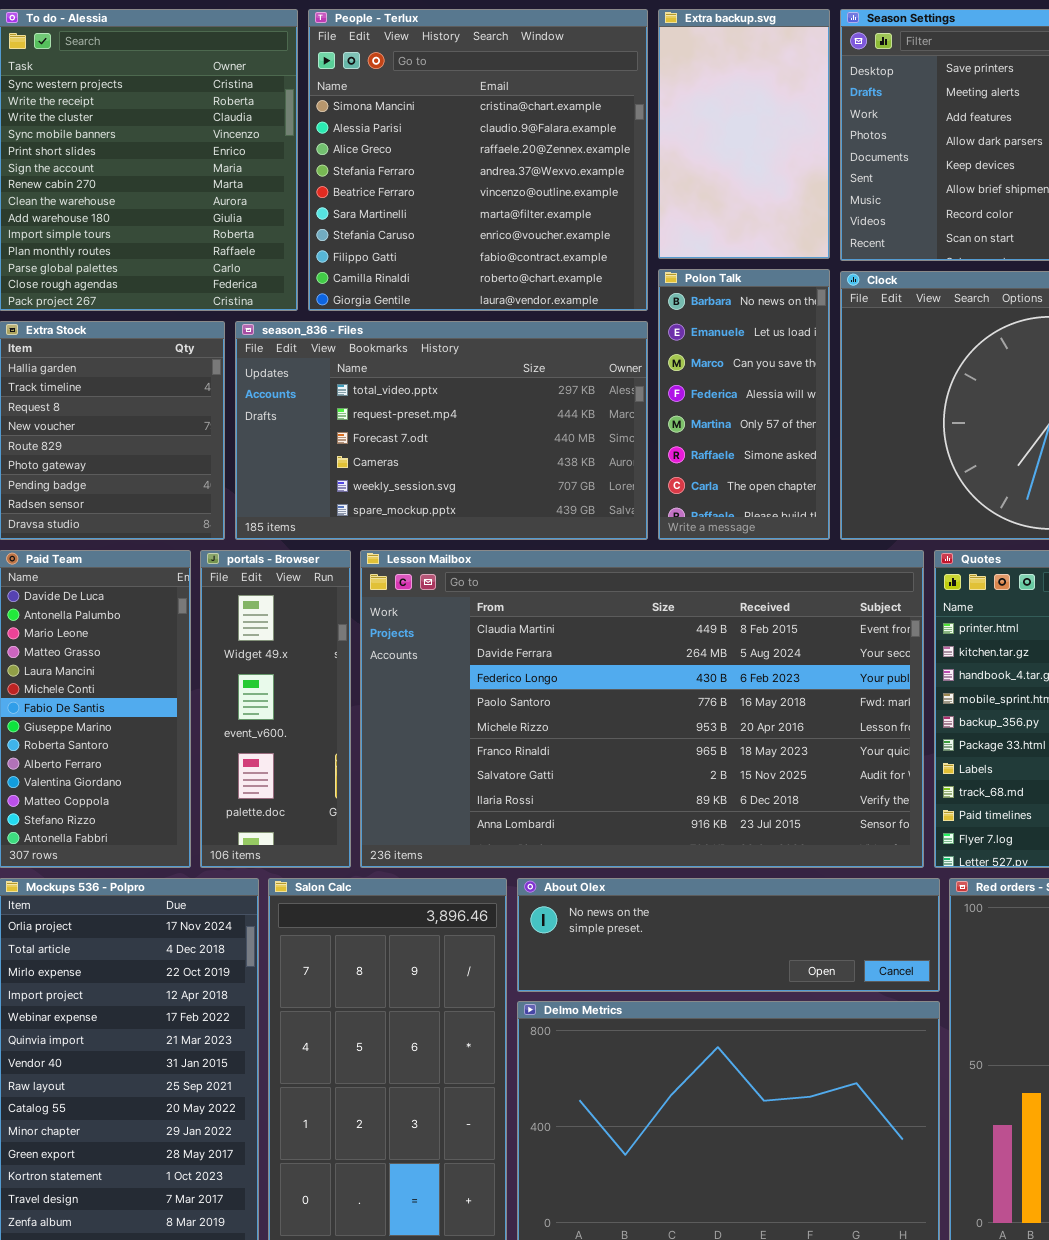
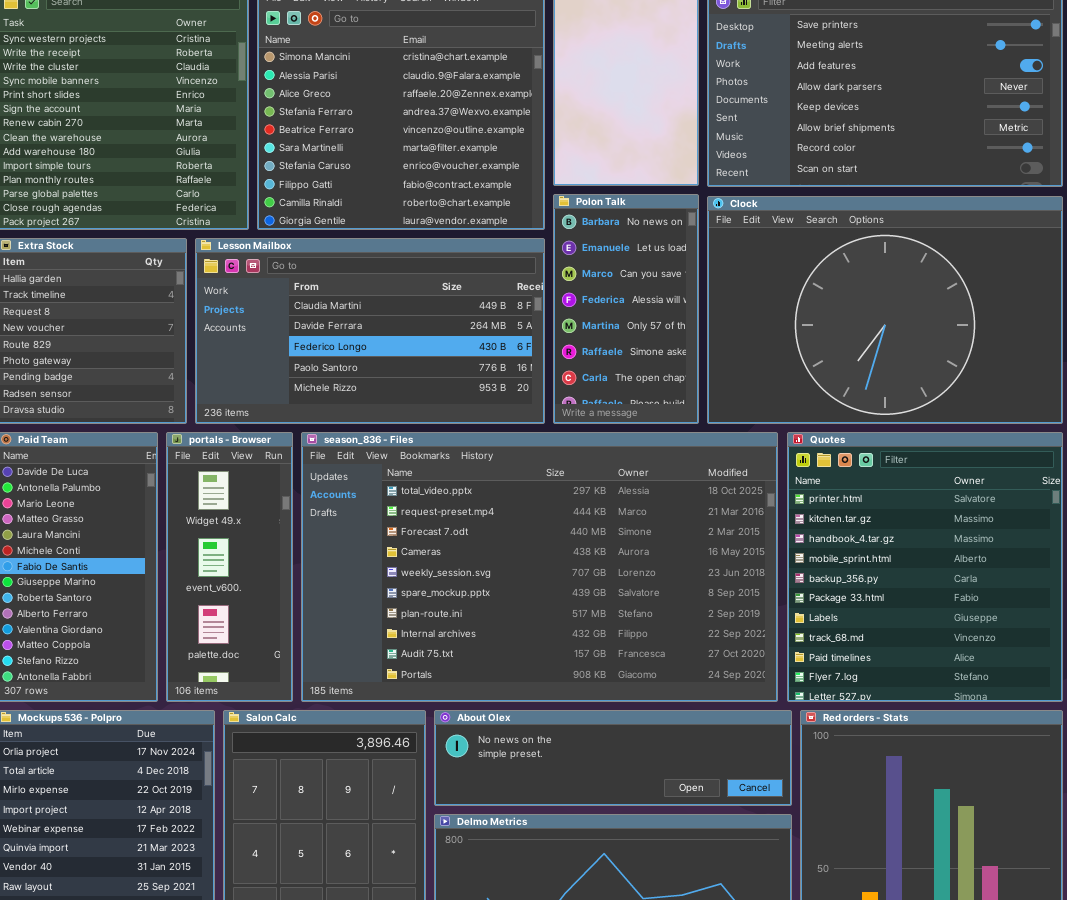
season_836 - Files: [235,321,648,540] -> [301,432,778,702], moved, resized
Lesson Mailbox: [360,550,924,868] -> [195,238,545,424], moved, resized

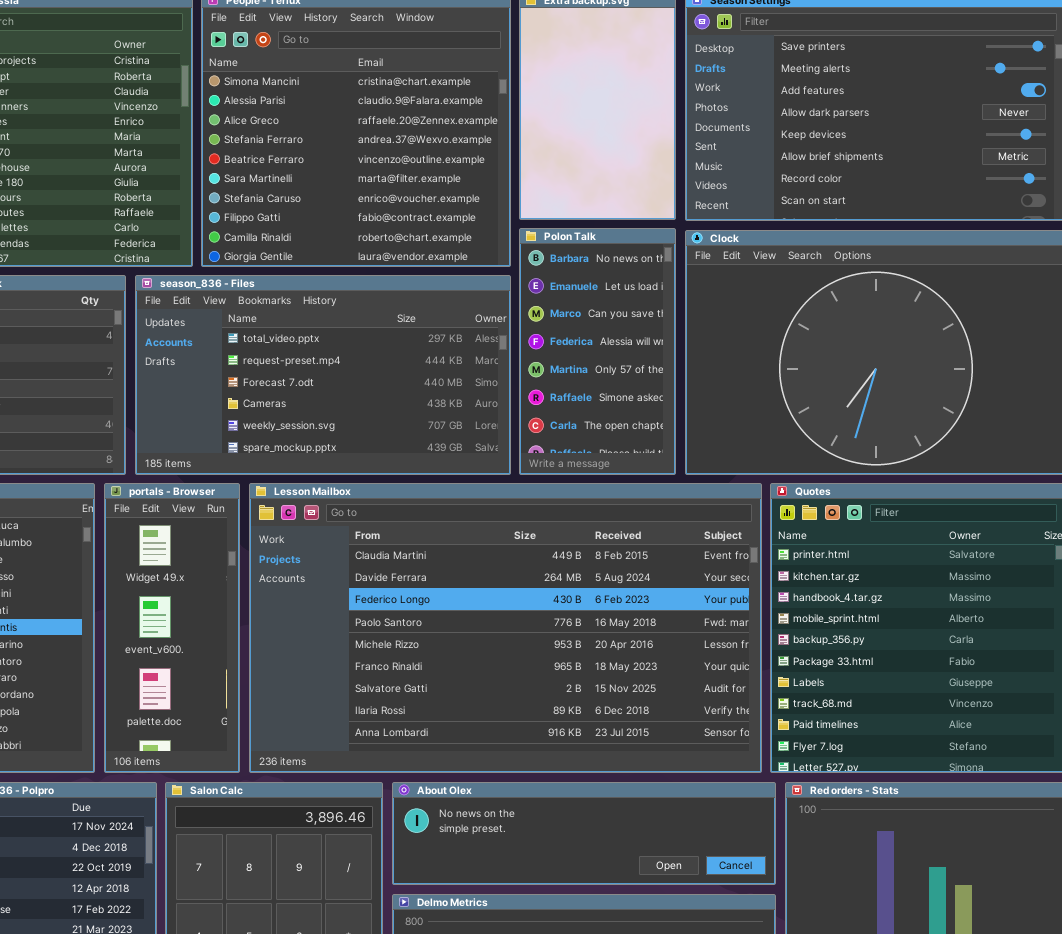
Lesson Mailbox: [195,238,545,424] -> [249,483,762,773], moved, resized
season_836 - Files: [301,432,778,702] -> [135,275,511,475], moved, resized

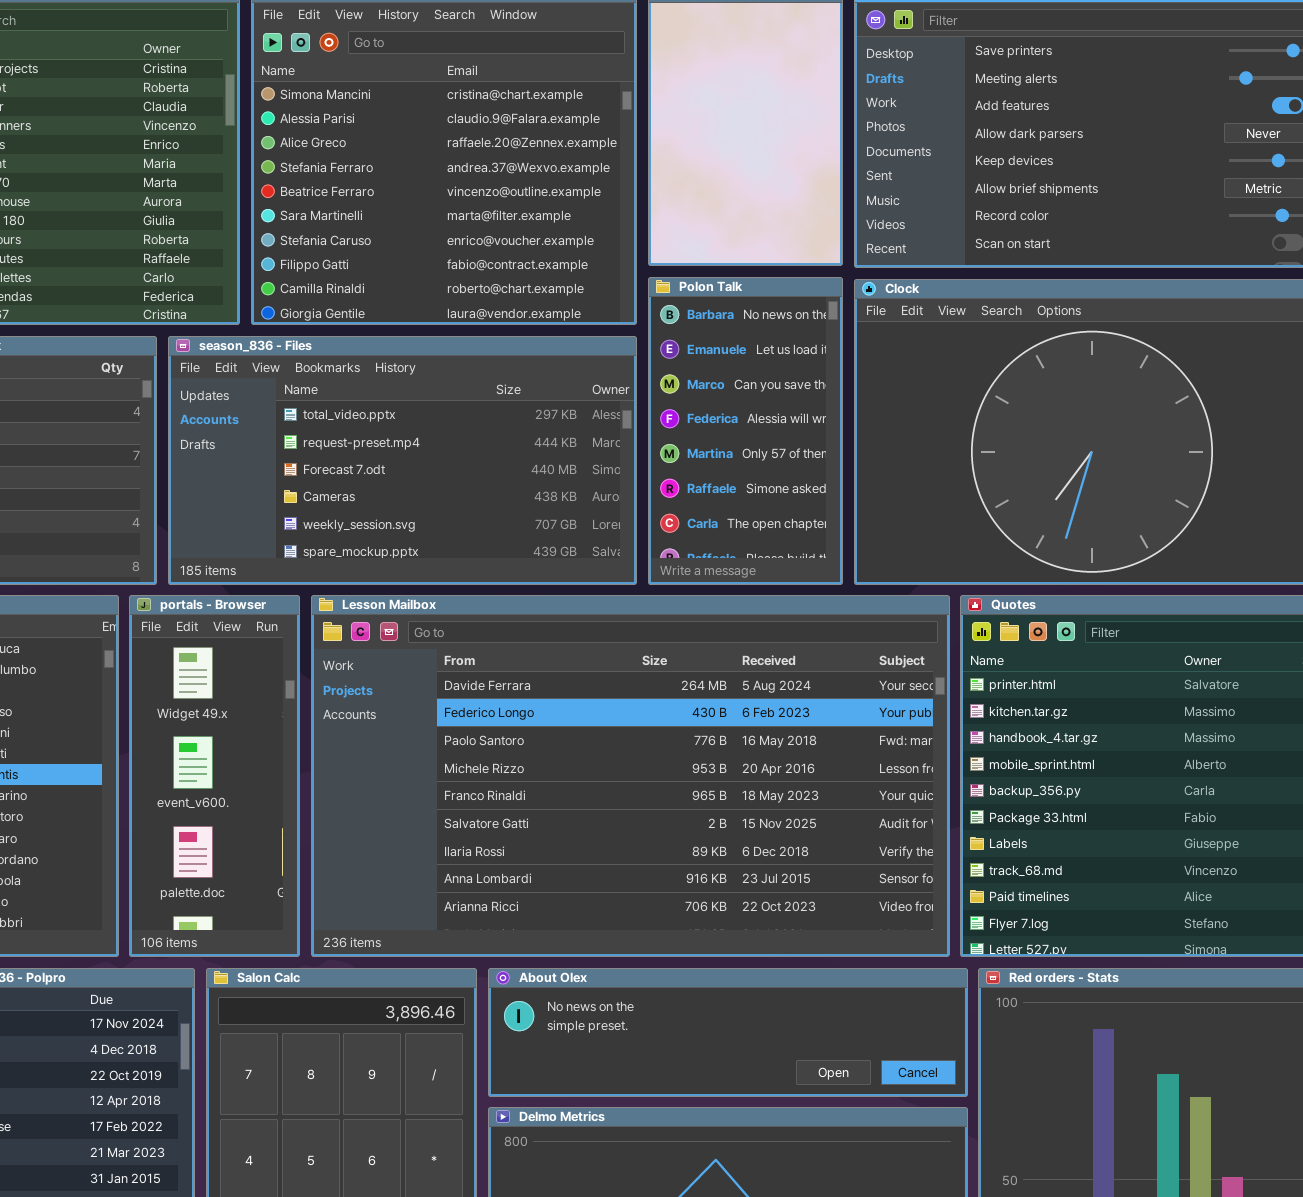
Lesson Mailbox: [249,483,762,773] -> [311,595,950,957], scrolled down 1 row

